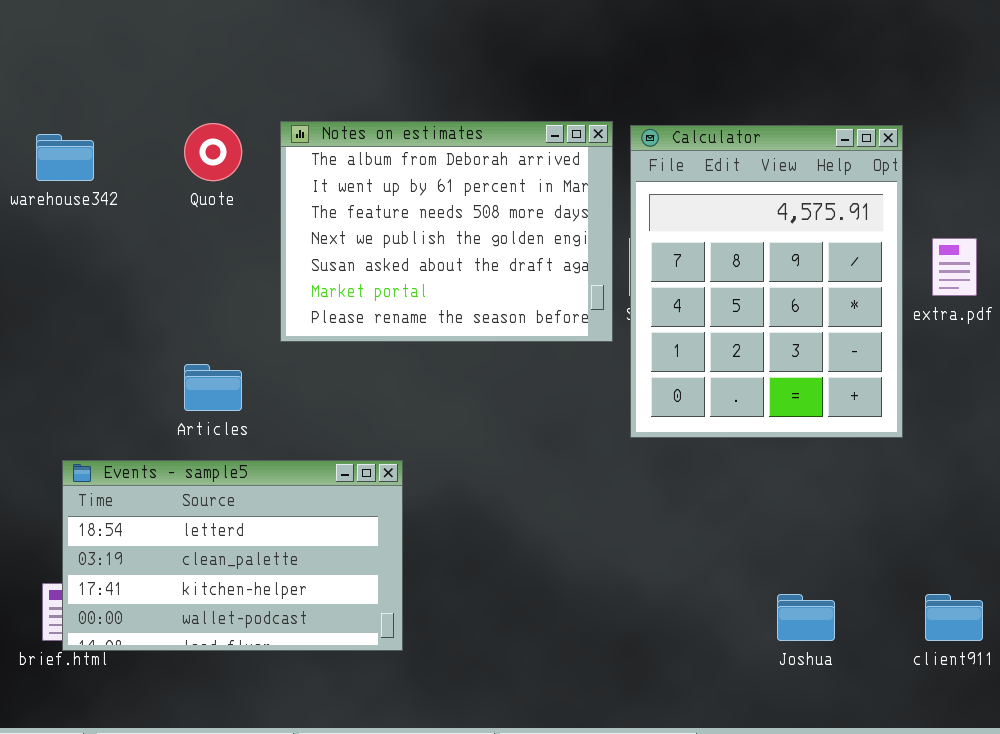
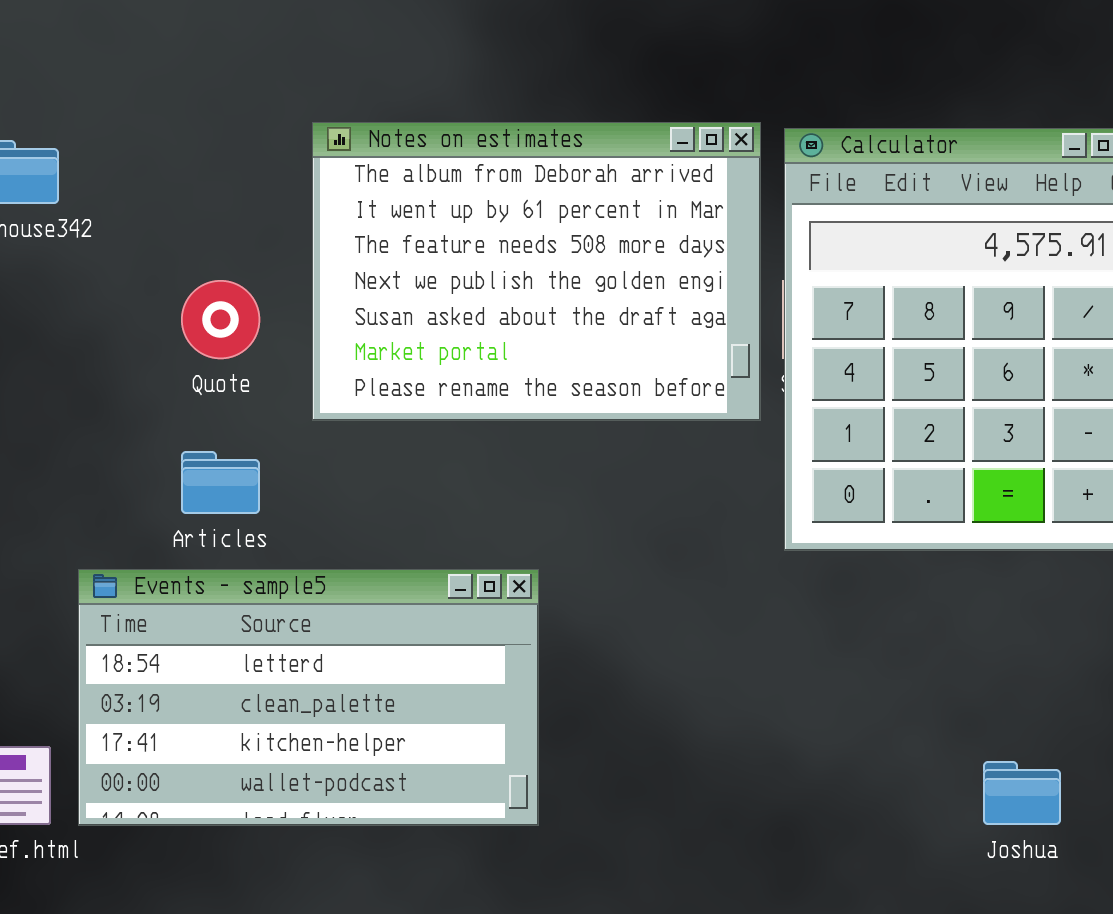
Quote: [184,123,242,181] -> [181,280,260,359], moved
Events - sample5: [62,460,403,651] -> [78,569,539,826], moved

